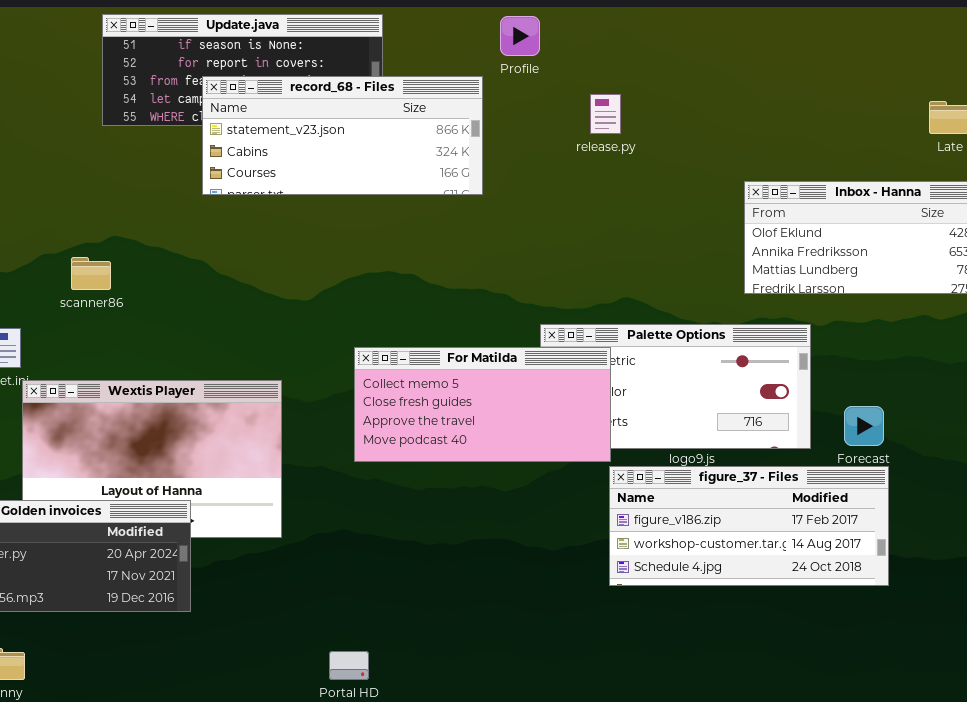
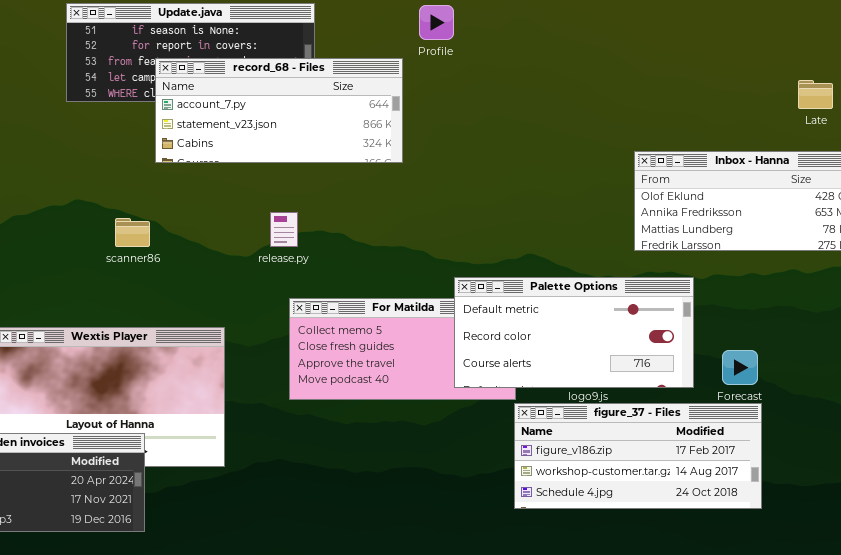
record_68 - Files: [202,76,483,195] -> [155,58,403,163], scrolled up 1 row
release.py: [590,94,621,134] -> [270,212,298,247], moved
scanner86: [71,257,111,290] -> [115,218,150,247], moved
Palette Options: [540,324,811,449] -> [454,277,694,388], raised

